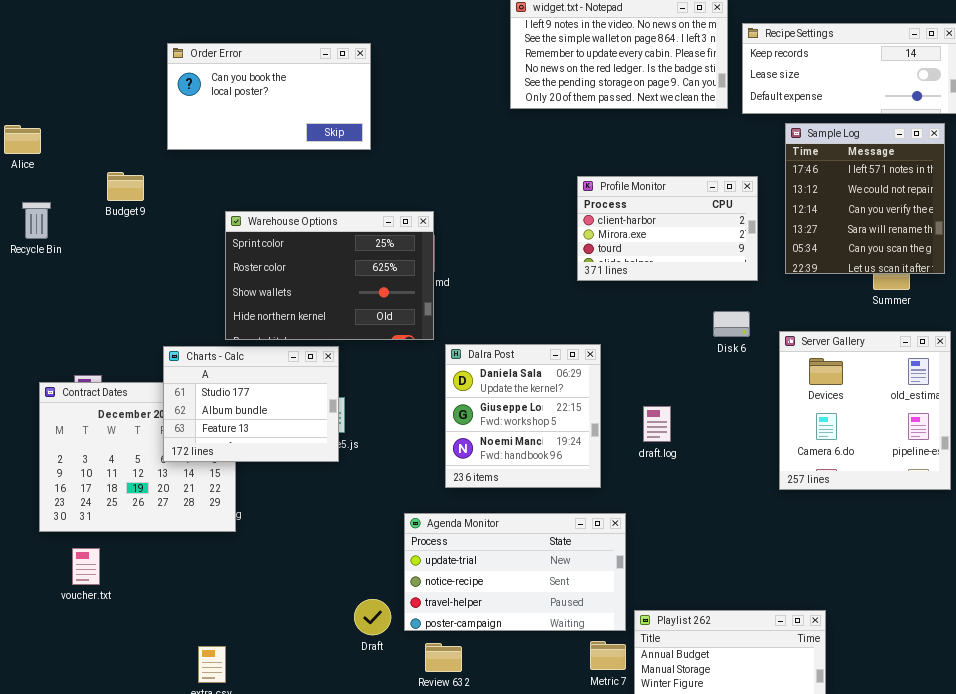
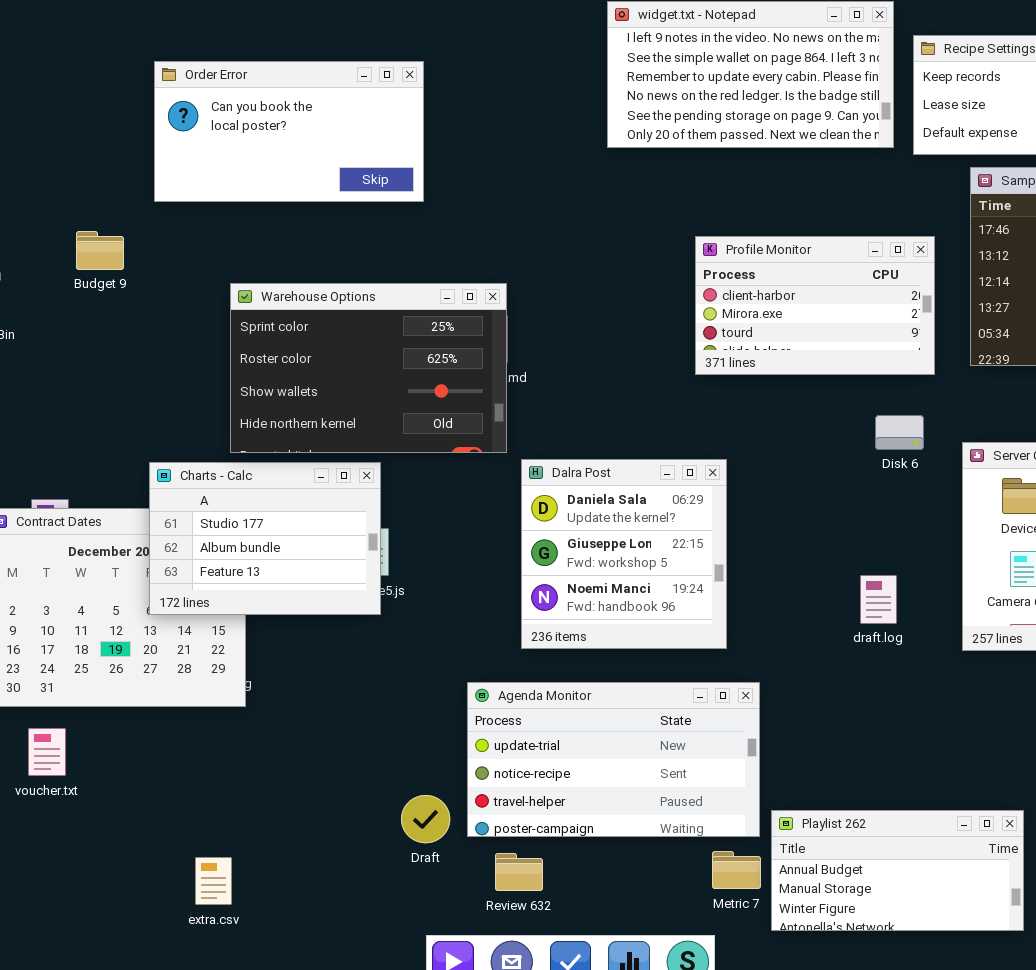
draft.log: [643,406,671,442] -> [860,575,897,624], moved

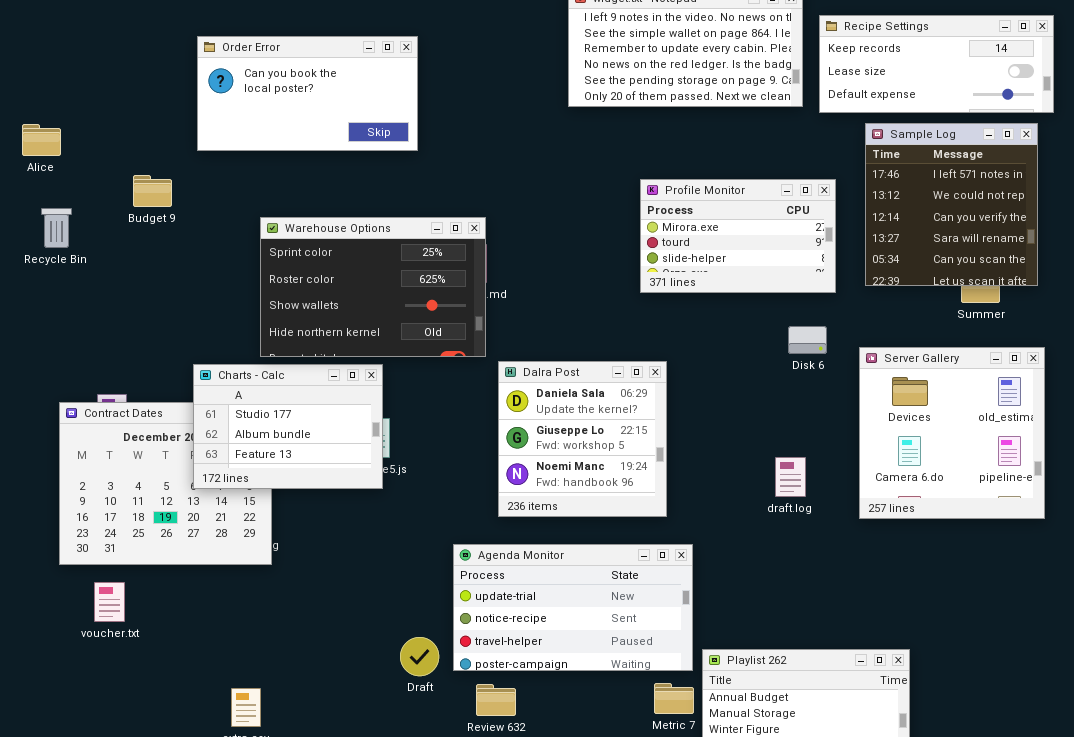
Profile Monitor: [695,236,935,375] -> [640,179,836,293], scrolled down 1 row

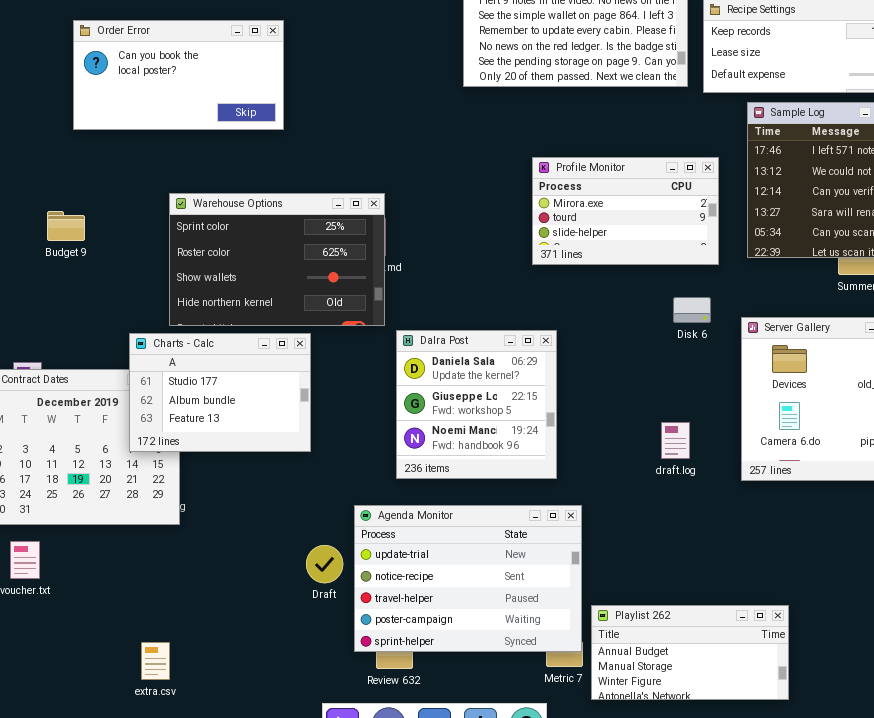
Order Error: [197,36,418,151] -> [73,20,284,130], moved
Budget 9: [133,175,172,207] -> [47,211,85,241], moved
Charts - Calc: [193,364,383,489] -> [129,333,311,452], moved
Agenda Monitor: [453,544,693,671] -> [354,505,582,652], resized
Draft: [400,637,439,676] -> [306,545,343,583], moved

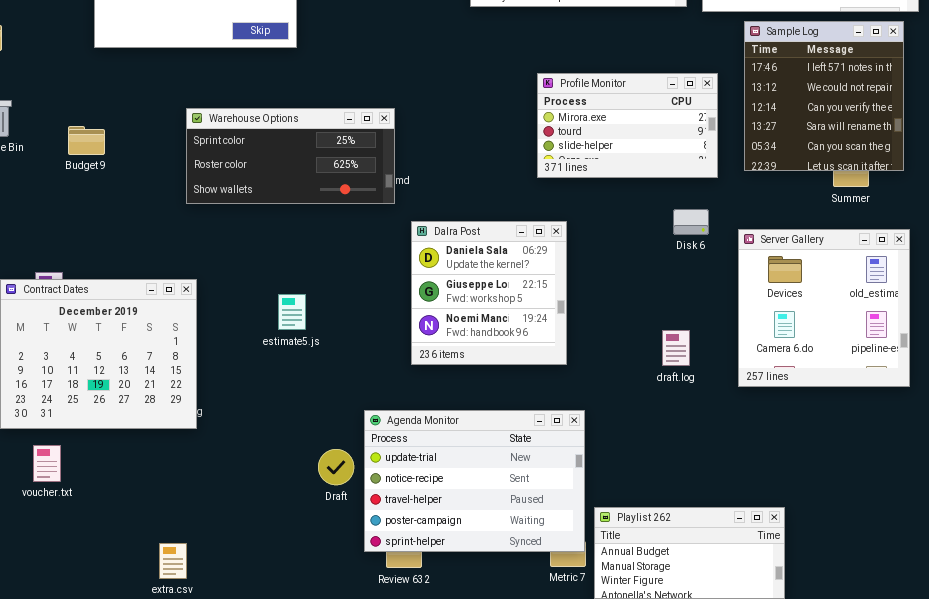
Warehouse Options: [169,193,385,326] -> [186,108,395,204], resized
Dalra Post: [396,330,557,479] -> [411,221,567,365], moved
Charts - Calc: [129,333,311,452] -> none, closed

